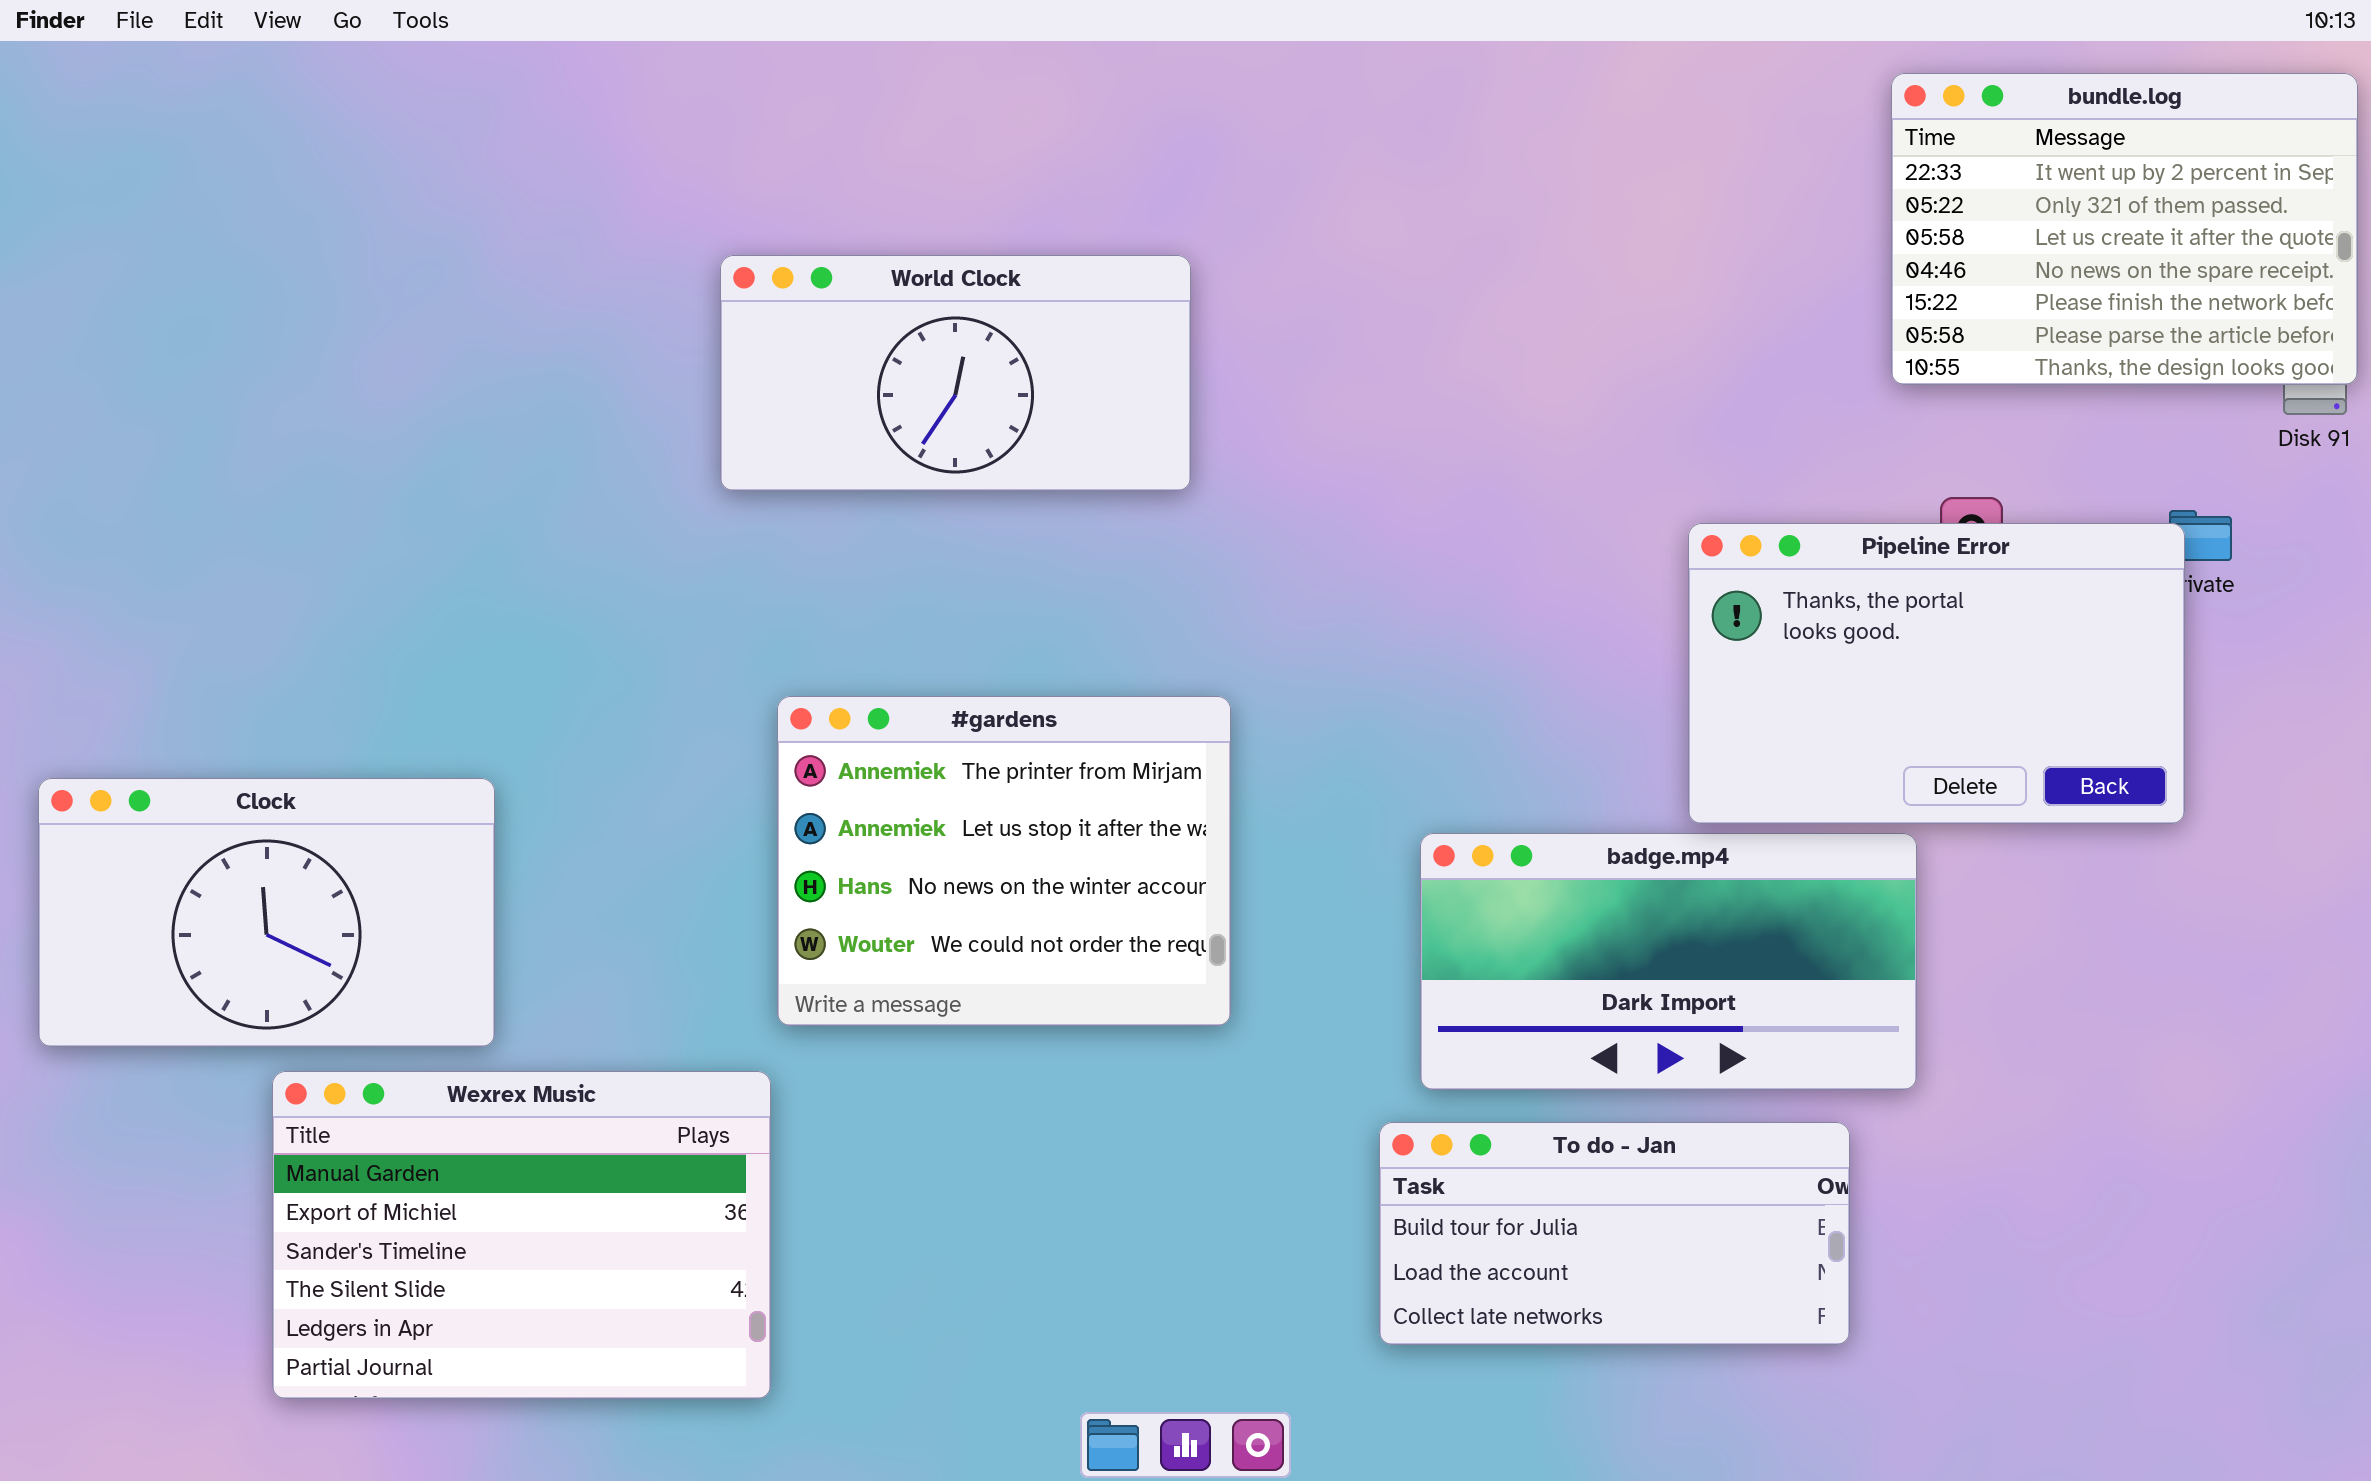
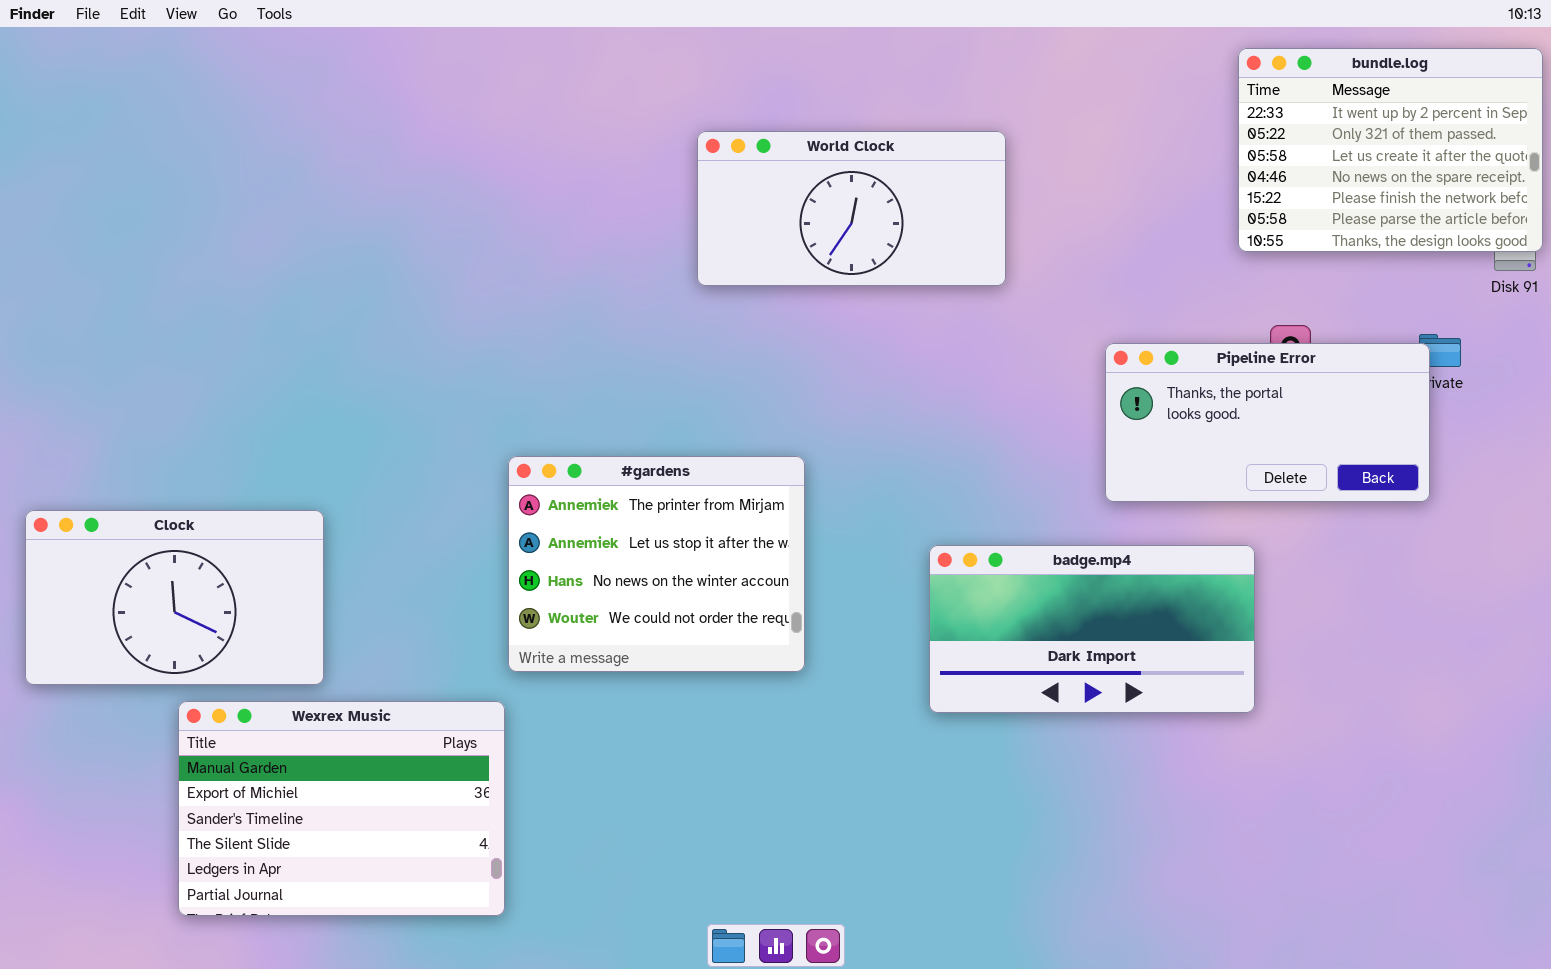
World Clock: [720,255,1191,491] -> [697,131,1006,286], moved
Pipeline Error: [1688,523,2185,824] -> [1105,343,1430,502], resized
To do - Jan: [1379,1122,1850,1345] -> none, closed

